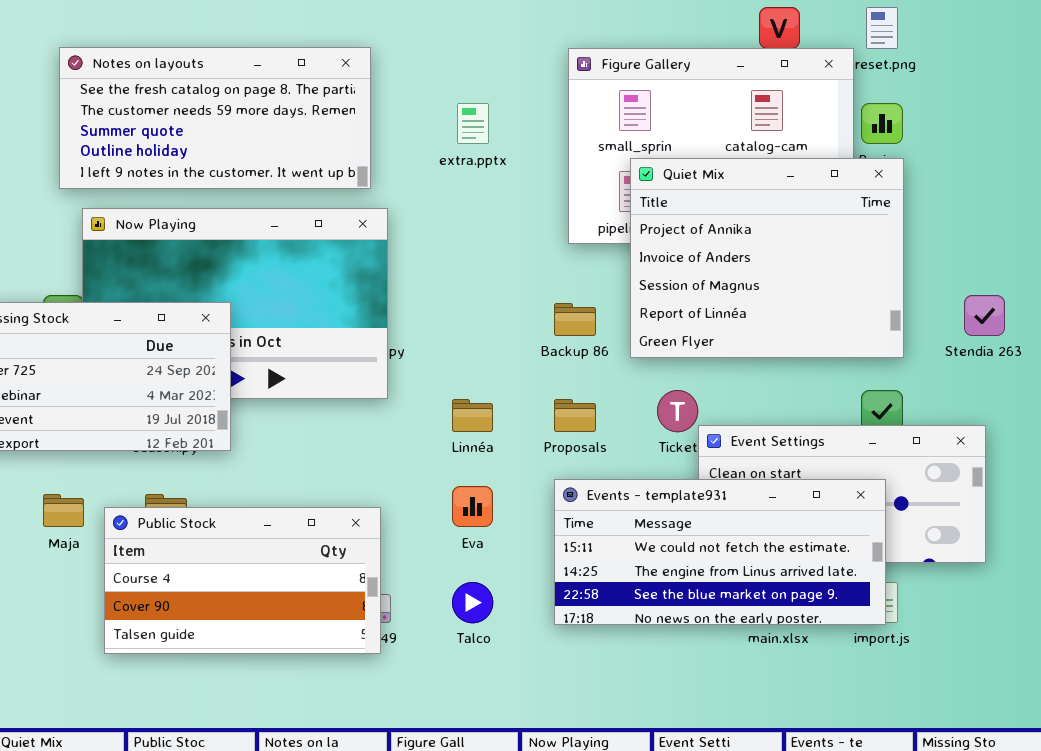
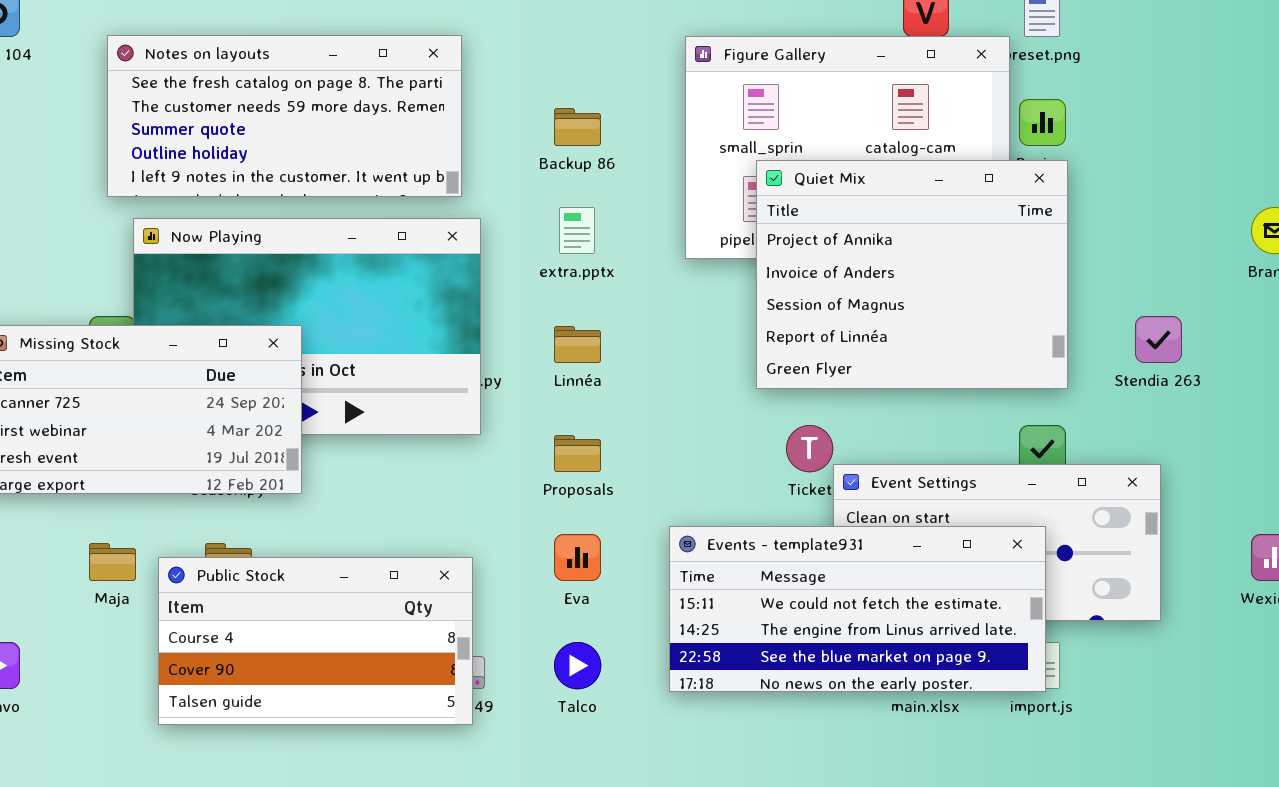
extra.pptx: [457,103,489,144] -> [559,207,595,254], moved
Backup 86: [554,303,596,336] -> [554,108,601,146], moved
Linnéa: [452,399,493,432] -> [554,326,601,363], moved
Proposals: [554,399,596,432] -> [554,435,601,472], moved

